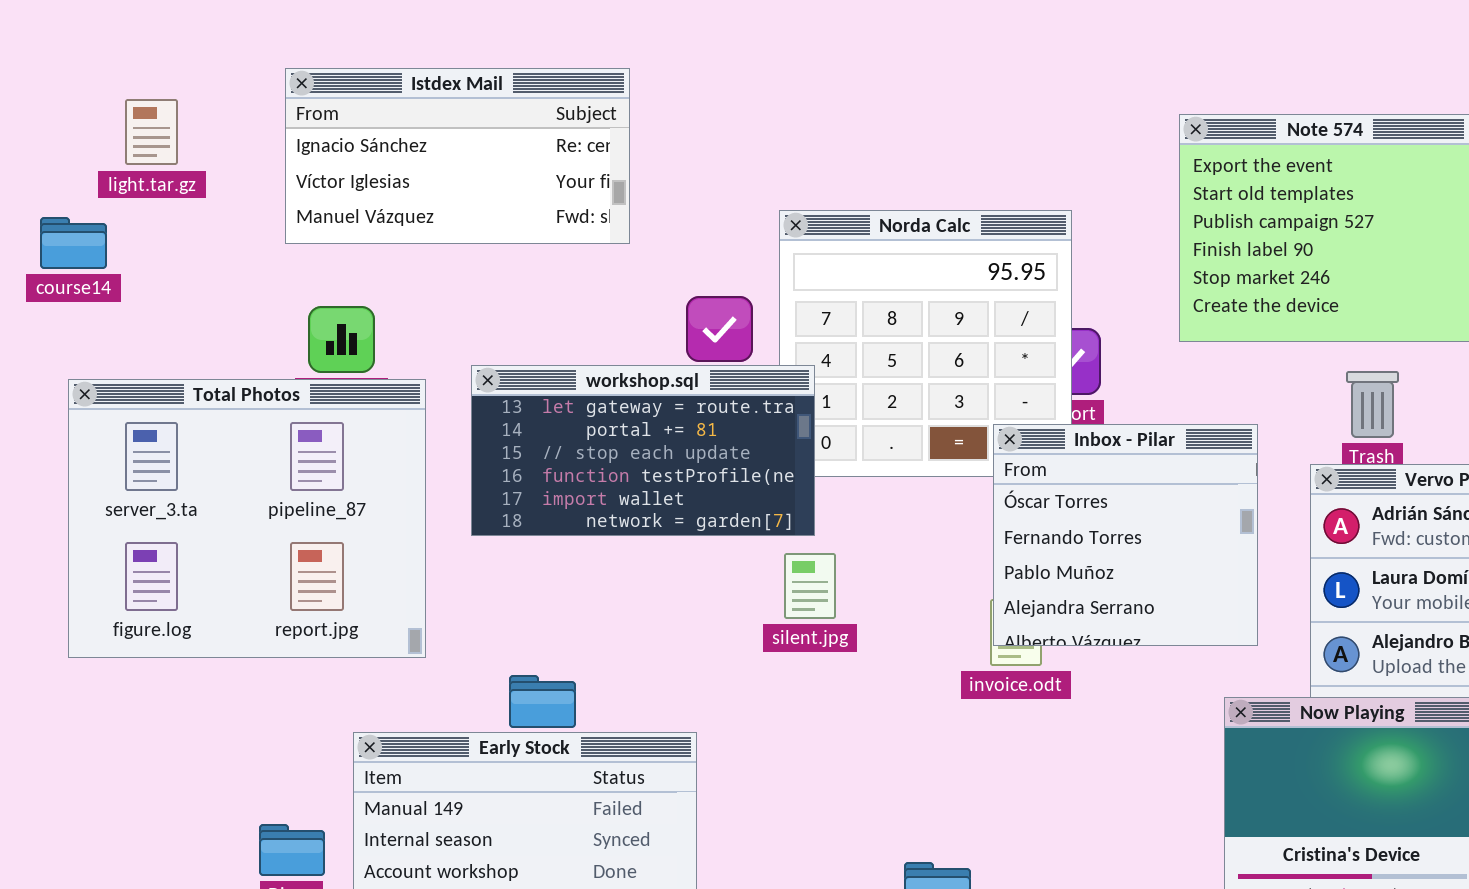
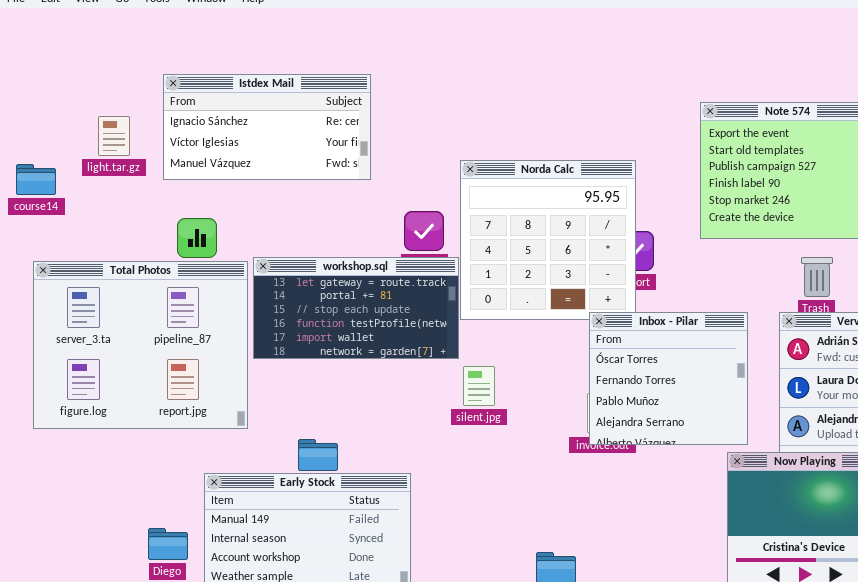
light.tar.gz: [125,99,178,165] -> [98,116,130,156], moved
workshop.sql: [471,365,815,536] -> [253,257,459,359], moved
Inbox - Pilar: [993,424,1258,646] -> [589,312,748,445], moved

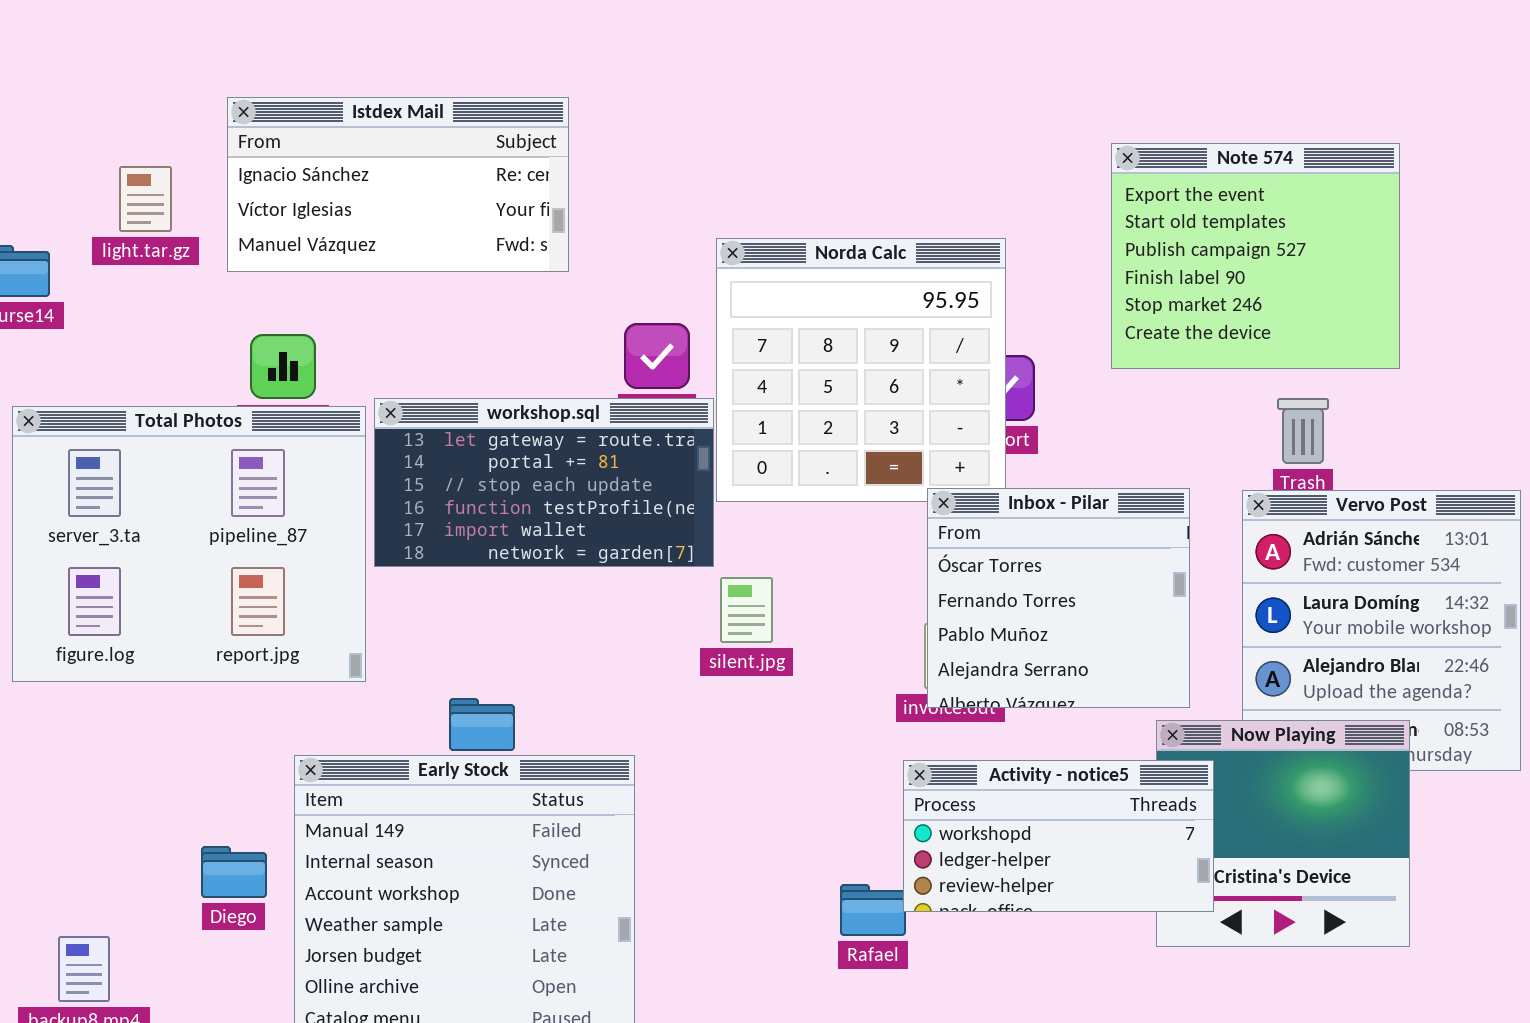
Activity - notice5: none -> [903,760,1214,912], opened

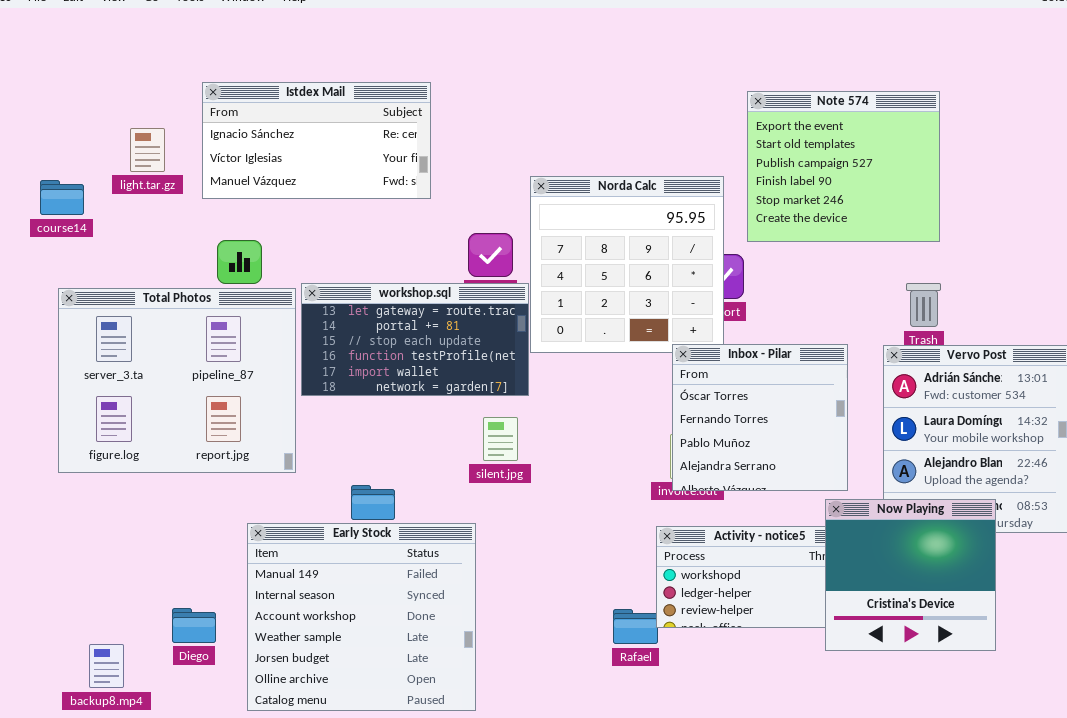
Note 574: [1111,143,1400,369] -> [747,91,940,242], moved
silent.jpg: [720,577,773,643] -> [483,417,518,461], moved
Now Playing: [1156,720,1410,947] -> [825,499,996,651], raised
Diego: [201,846,267,898] -> [172,608,216,643], moved

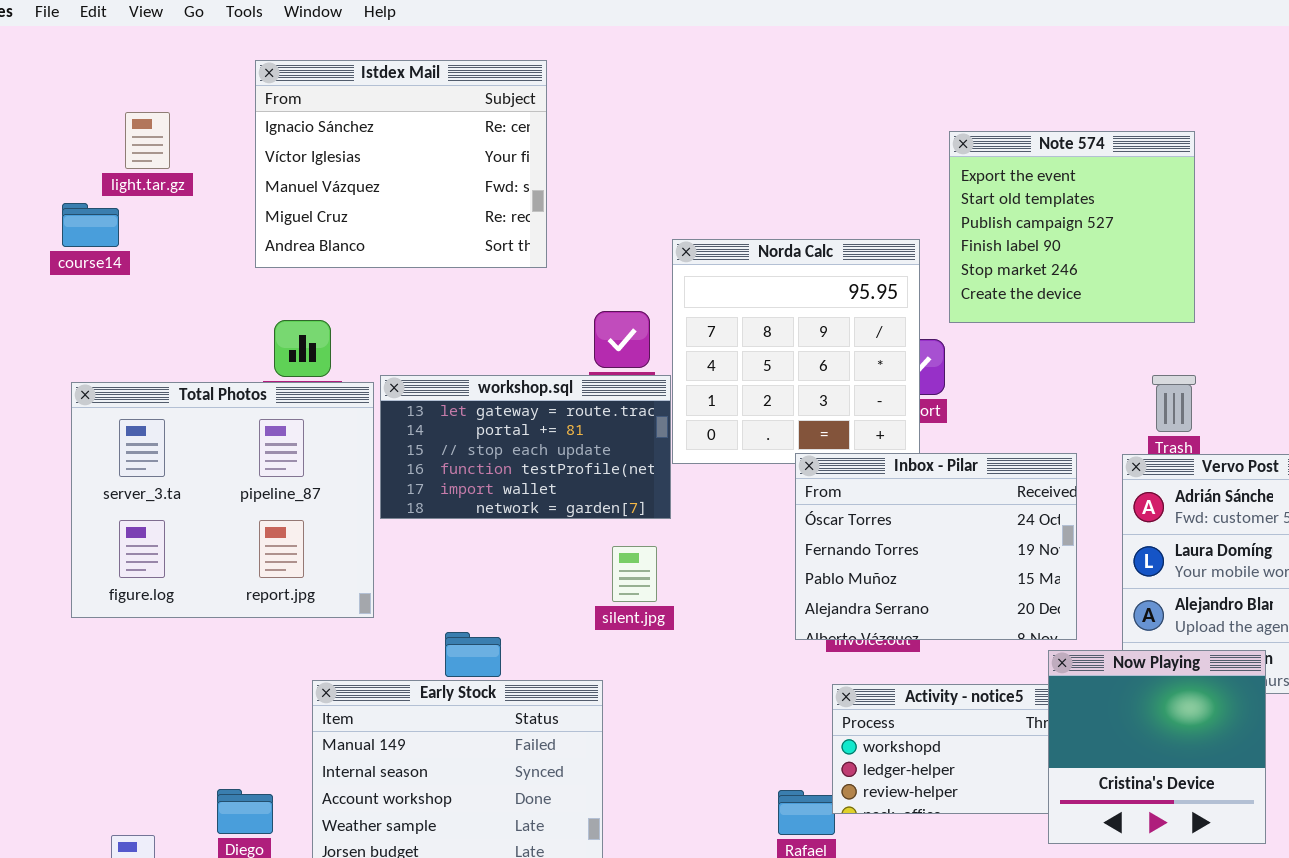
Istdex Mail: [202,82,431,199] -> [255,60,547,268], resized
light.tar.gz: [130,128,165,172] -> [125,112,170,169], moved
course14: [40,180,84,215] -> [62,203,119,247], moved
Inbox - Pilar: [672,344,848,491] -> [795,453,1077,640], resized

